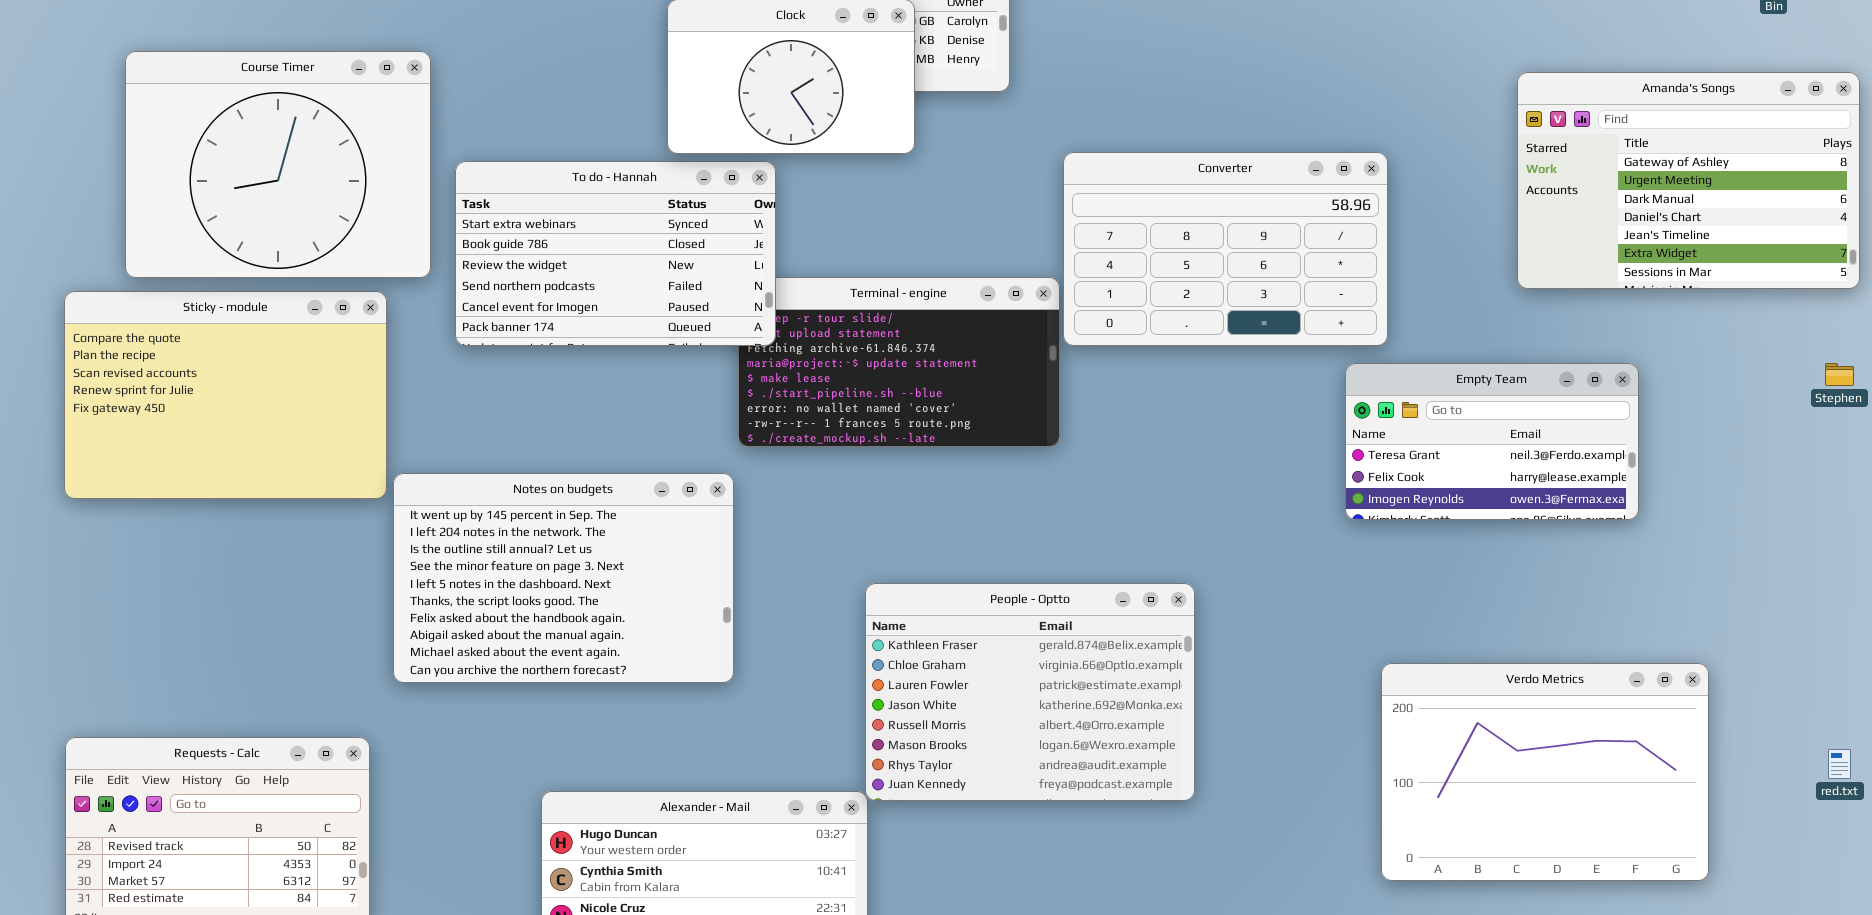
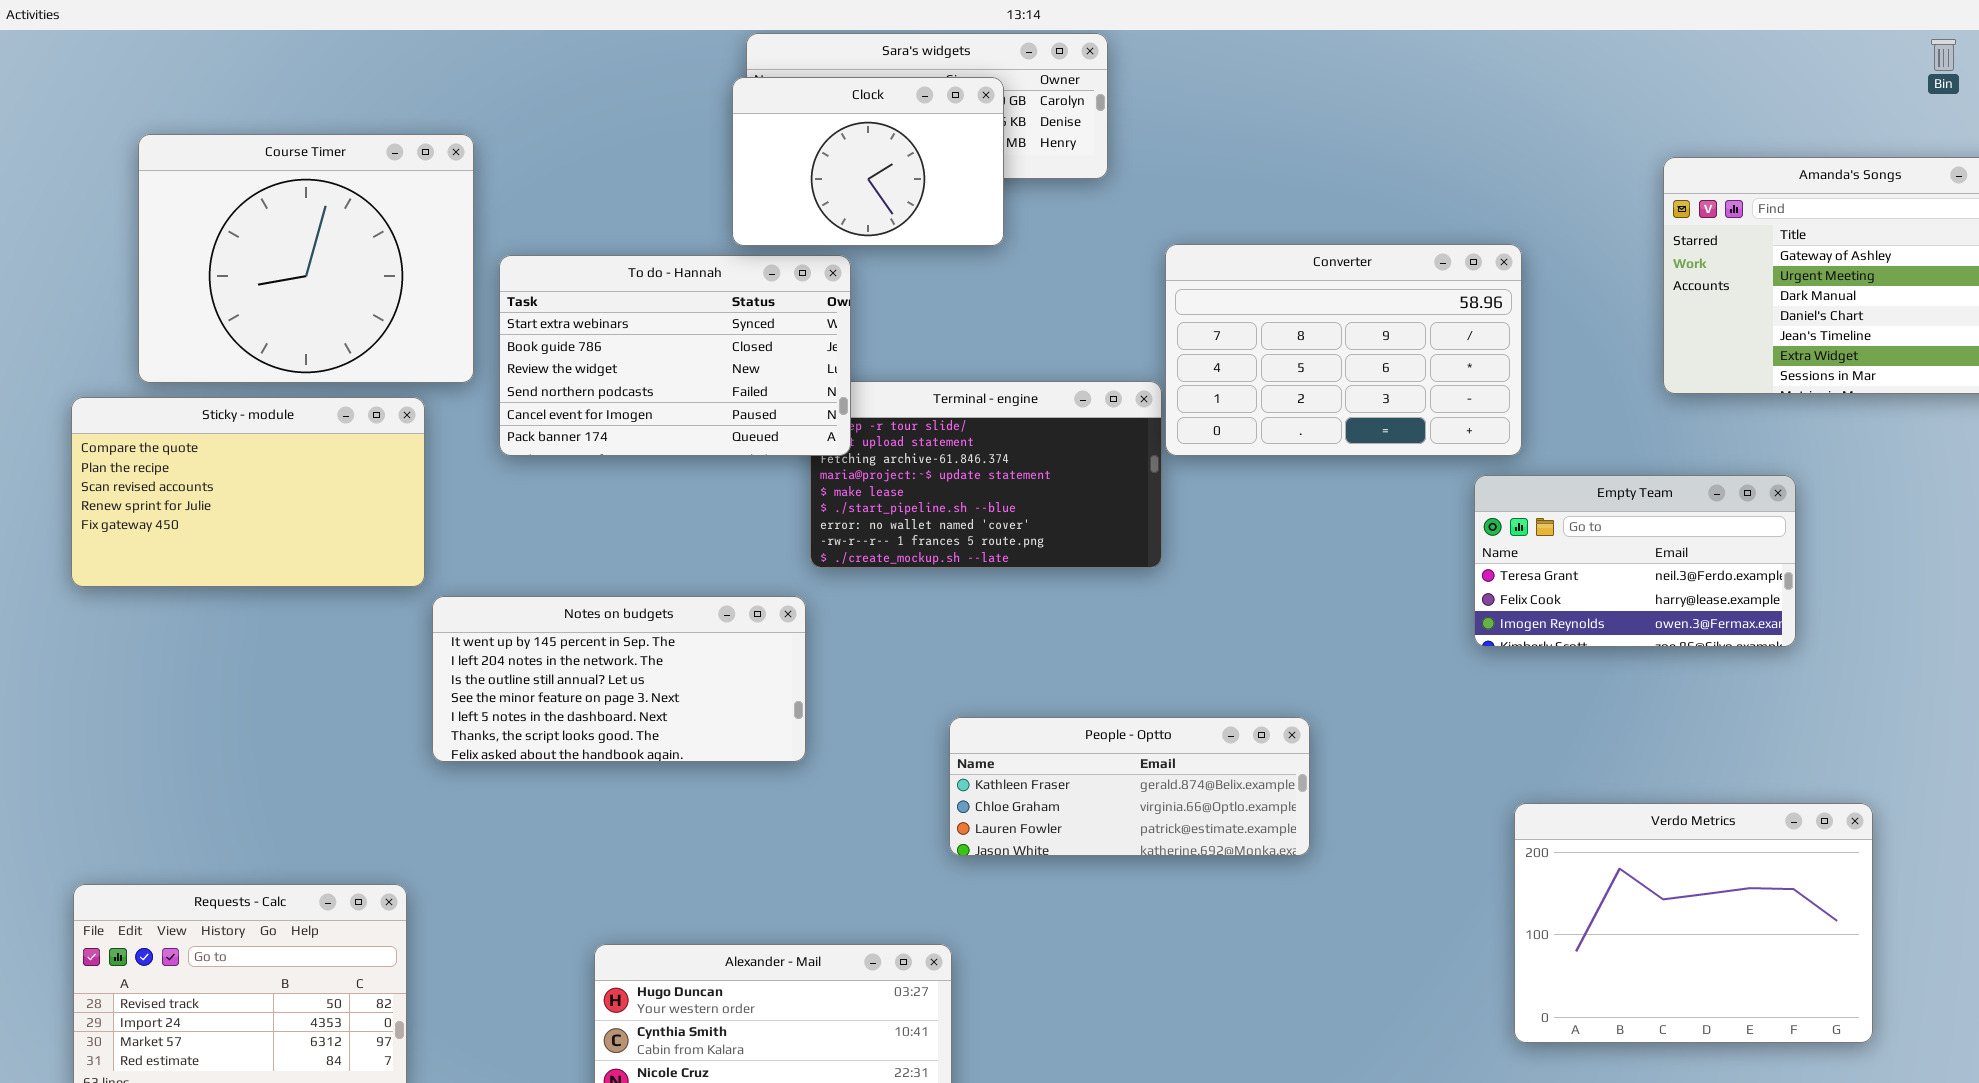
Sticky - module: [64,291,387,499] -> [71,397,425,587], resized
Notes on budgets: [393,473,734,683] -> [432,596,806,762], resized
People - Optto: [865,583,1195,801] -> [949,717,1310,856], resized

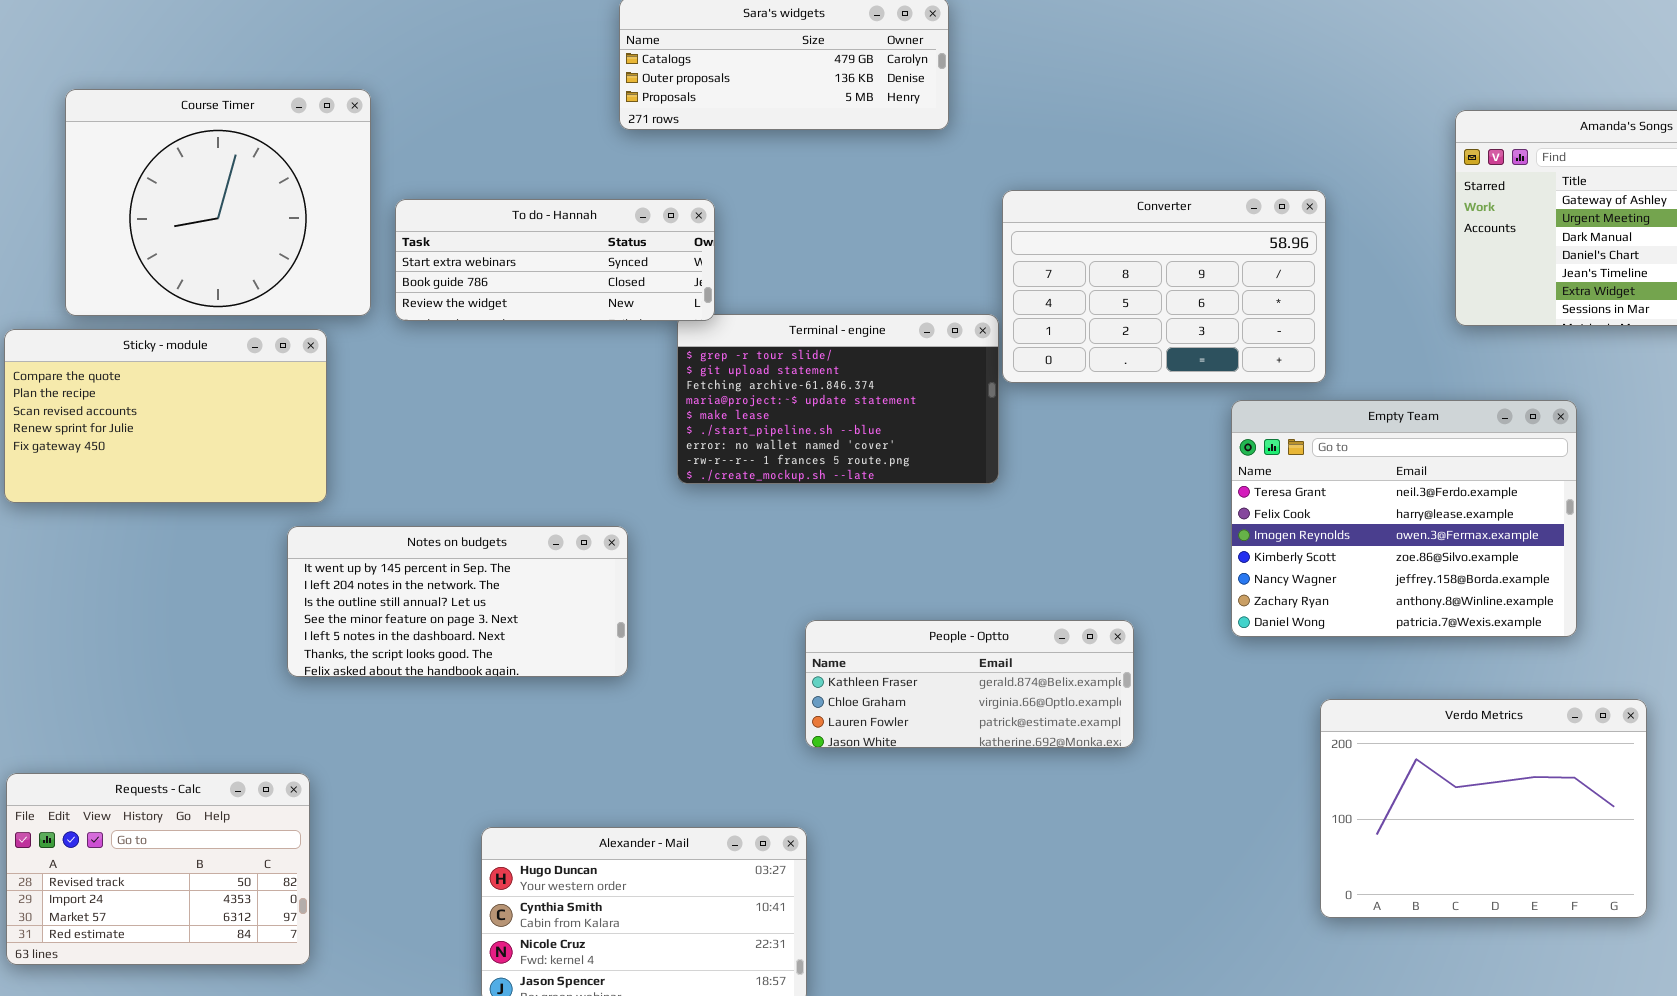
Clock: [732,77,1004,246] -> none, closed
To do - Hannah: [499,255,851,456] -> [395,199,715,321], resized
Empty Team: [1474,475,1796,647] -> [1231,400,1577,637], resized
Notes on budgets: [432,596,806,762] -> [287,526,628,677], moved

